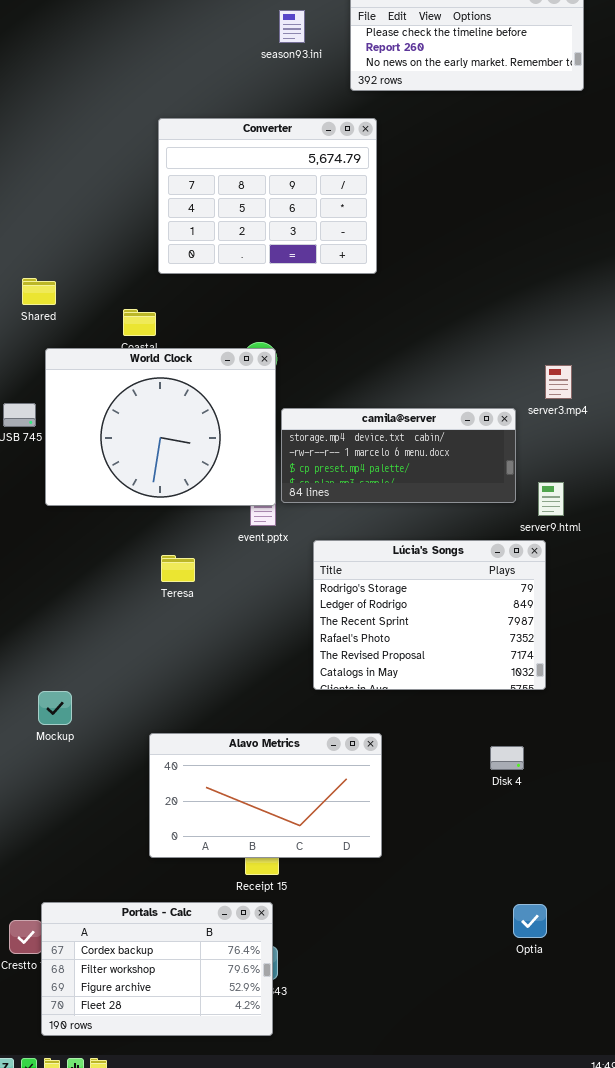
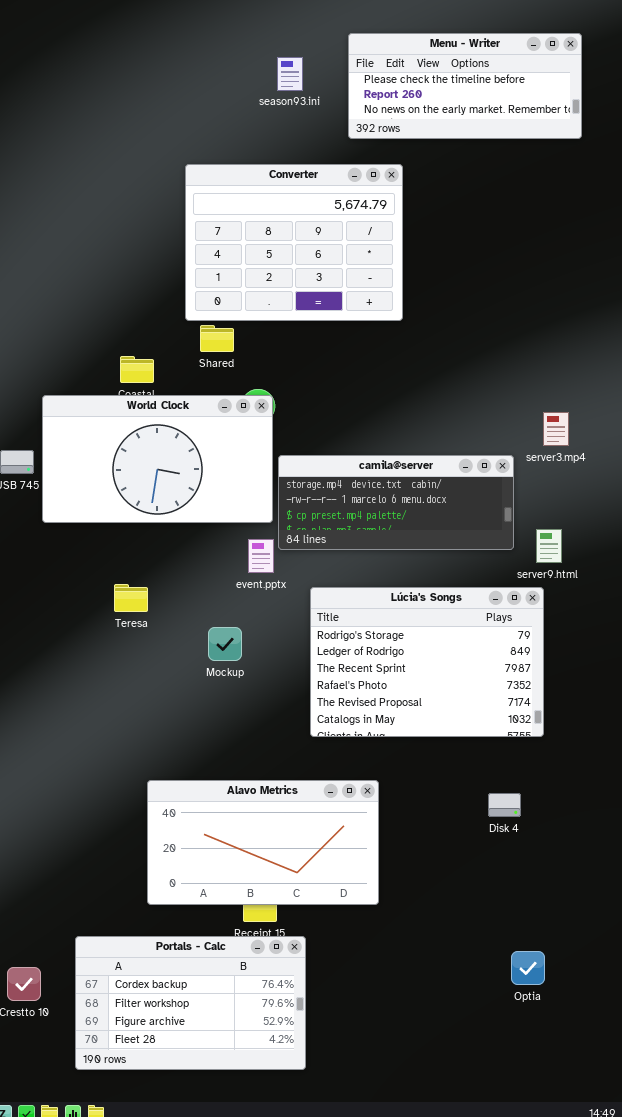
Converter: [158,118,377,274] -> [185,164,403,321], moved
Shared: [22,278,56,305] -> [200,325,234,352], moved
World Clock: [45,348,276,506] -> [42,395,273,523], resized
Teresa: [161,555,195,582] -> [114,584,148,612], moved
Mockup: [38,691,72,725] -> [208,627,242,661], moved
Portals - Calc: [41,902,273,1036] -> [75,936,306,1070], moved

